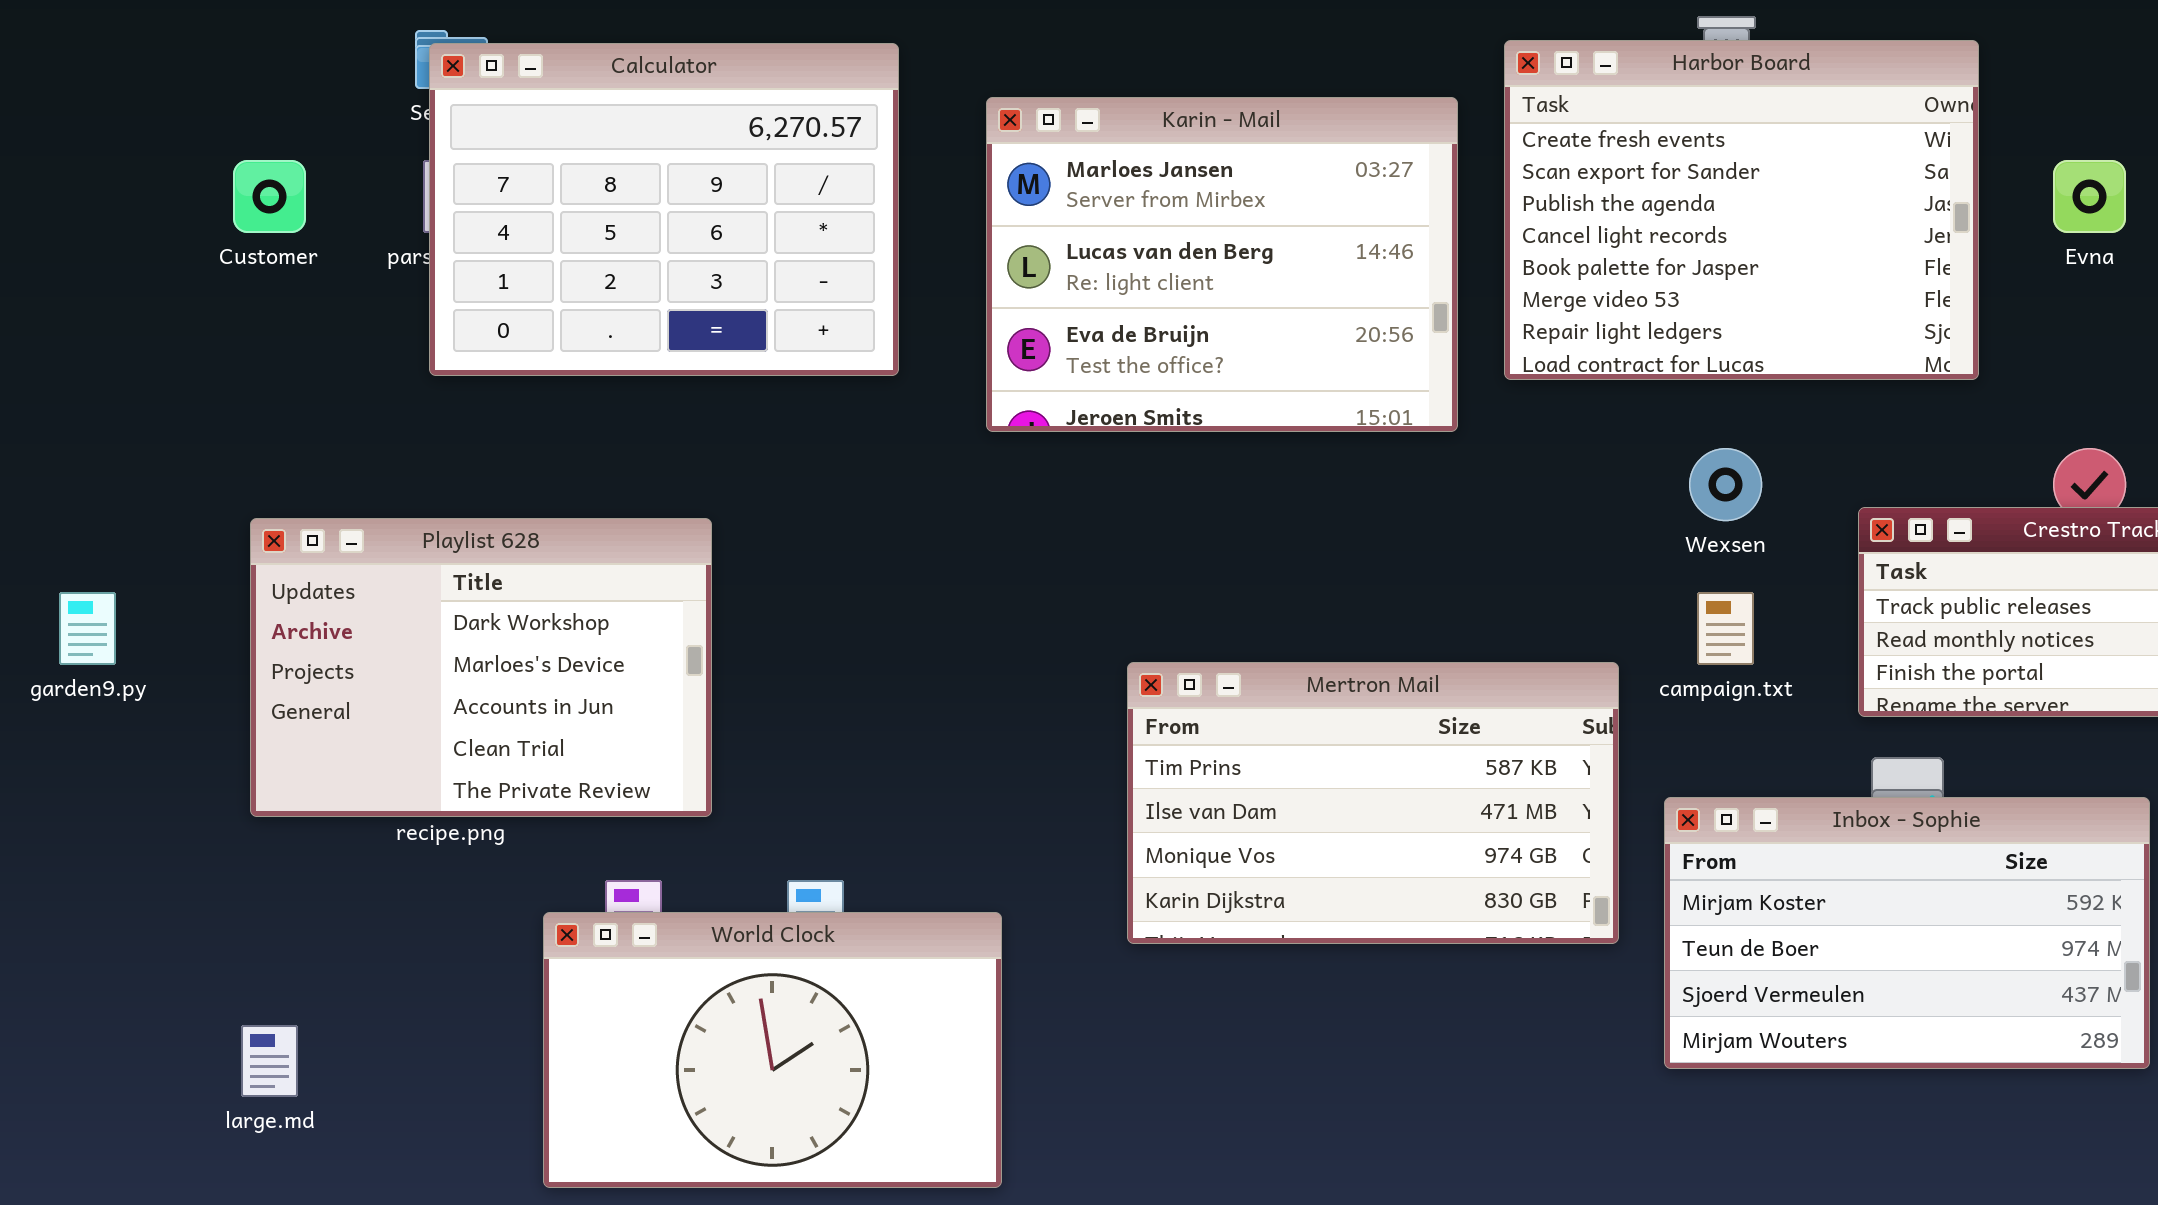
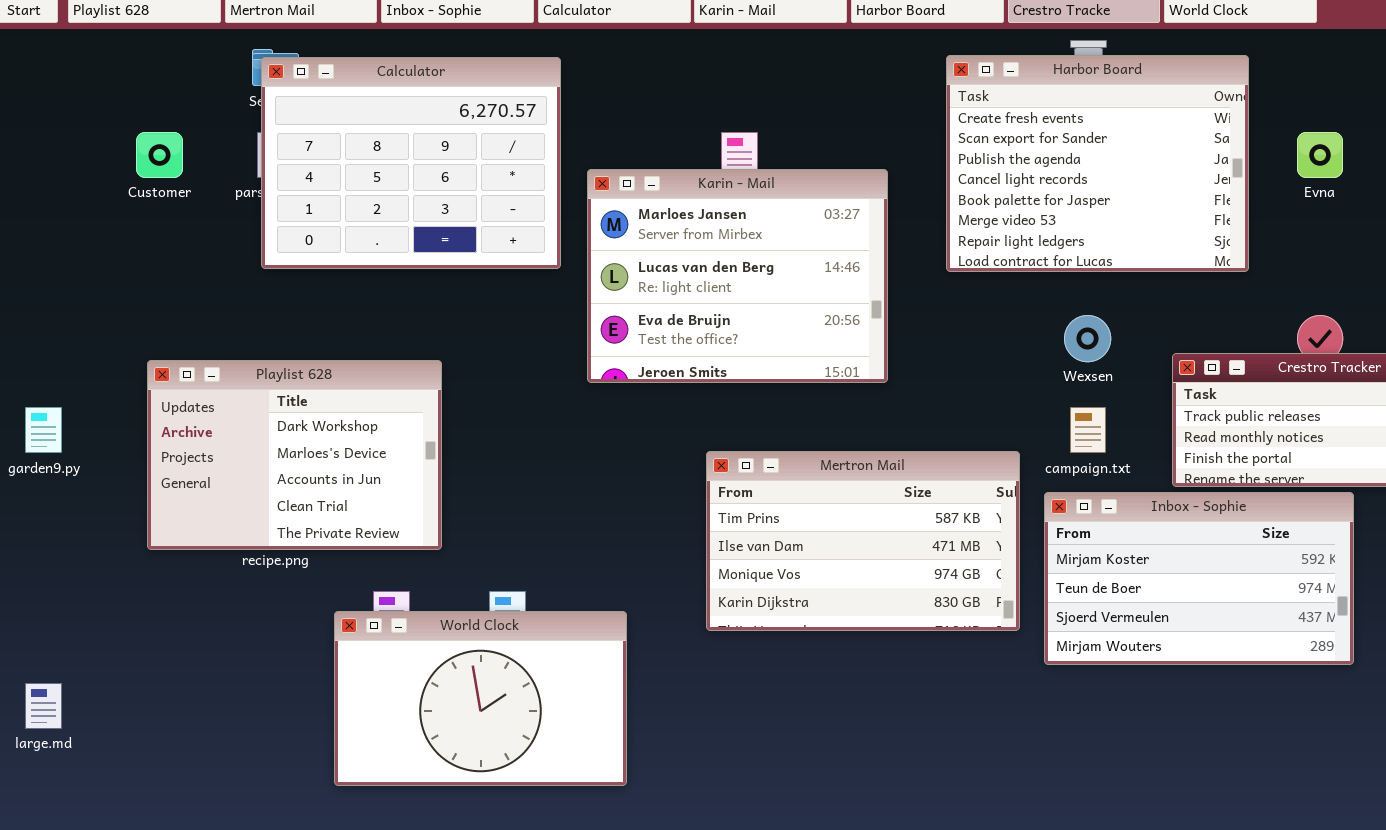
Karin - Mail: [986,97,1458,432] -> [587,169,888,383], moved
Inbox - Sophie: [1664,797,2150,1069] -> [1044,492,1354,665], moved
large.md: [241,1025,298,1097] -> [25,683,62,729], moved

